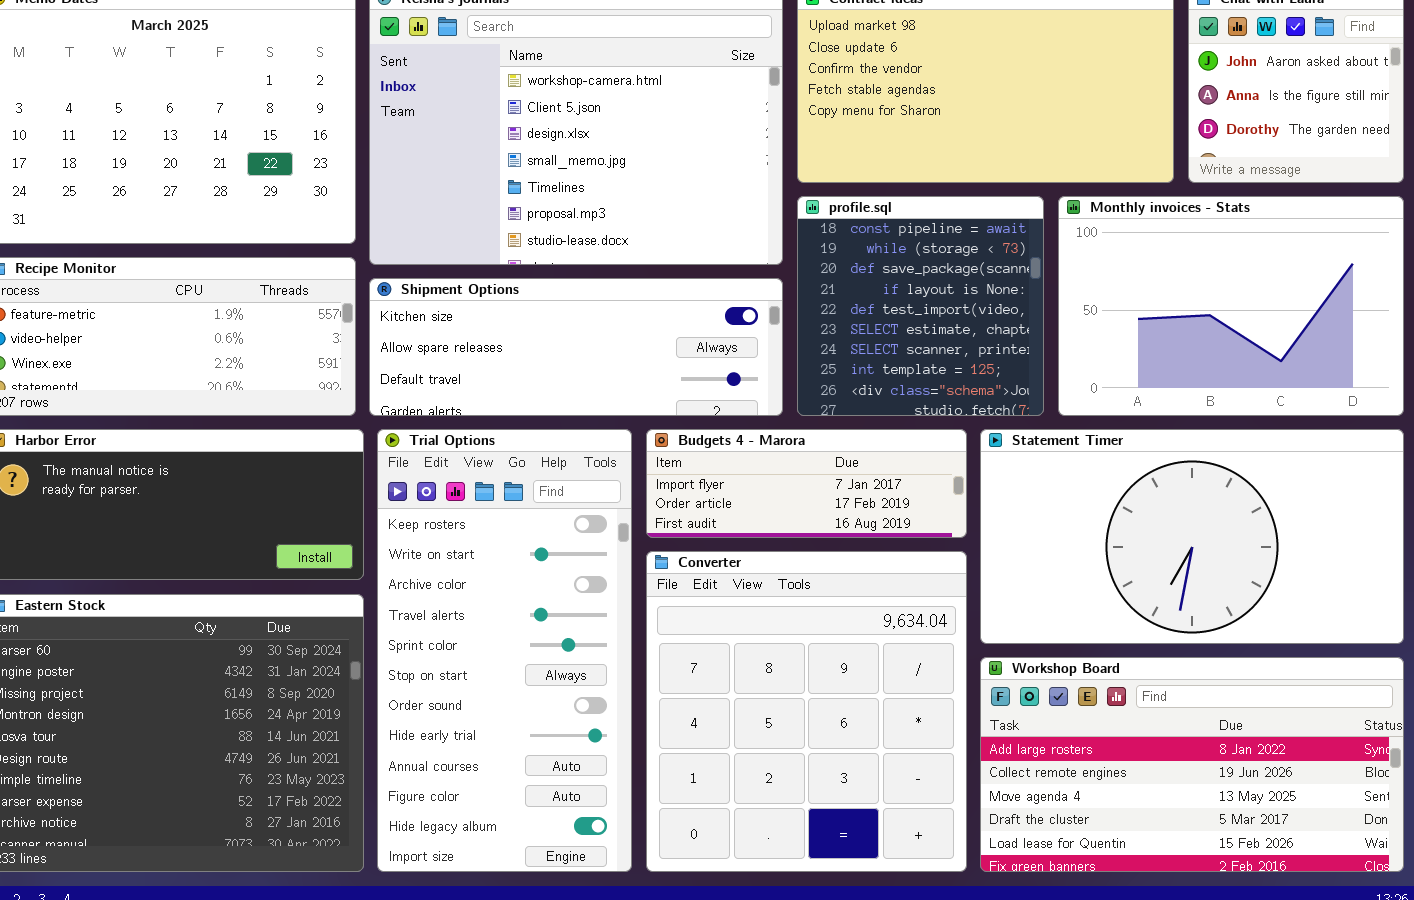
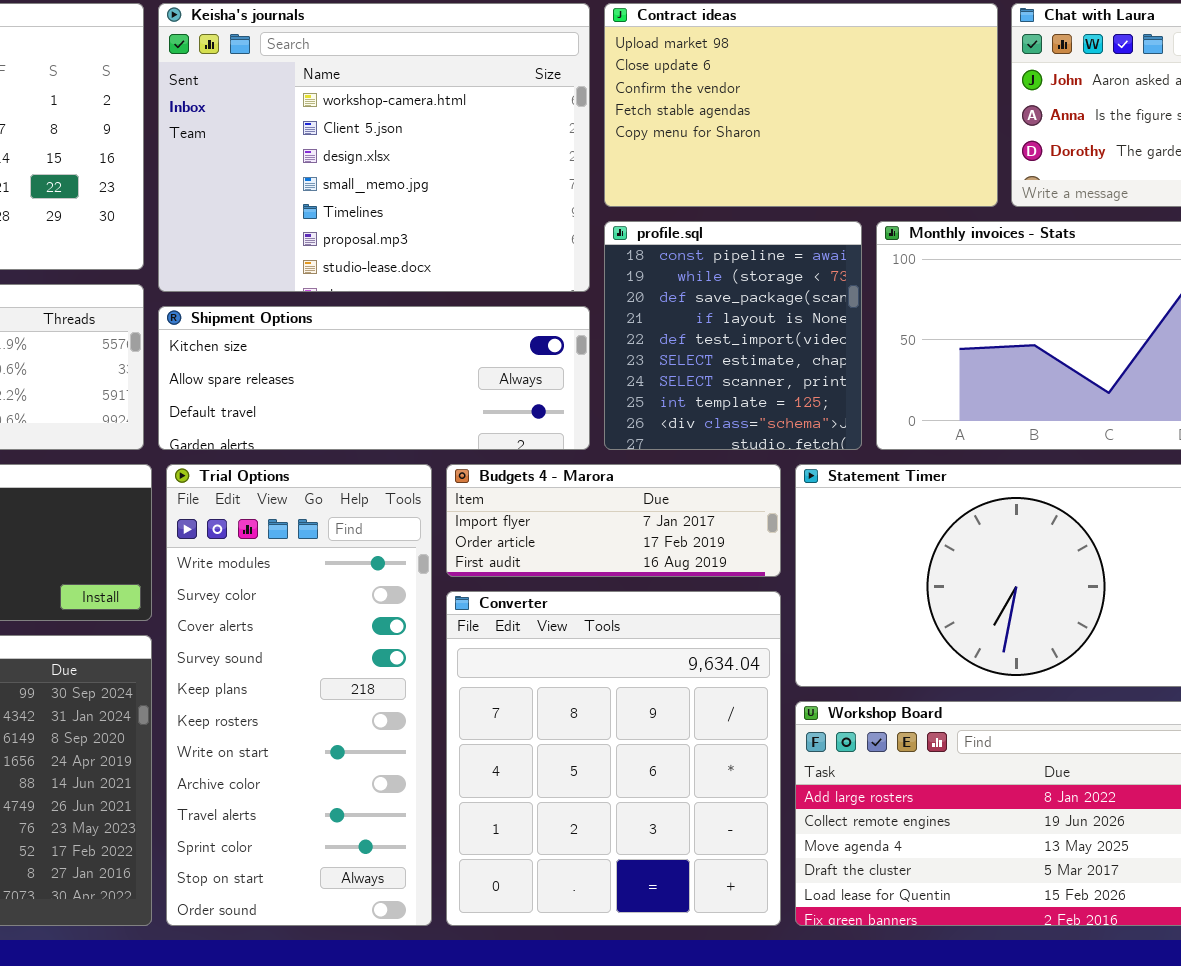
Trial Options: [377,429,632,872] -> [166,464,432,926], scrolled up 5 rows

